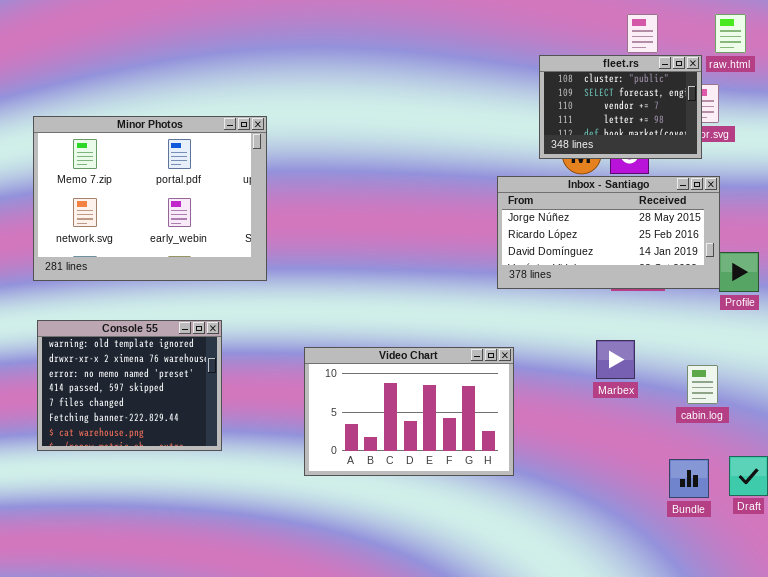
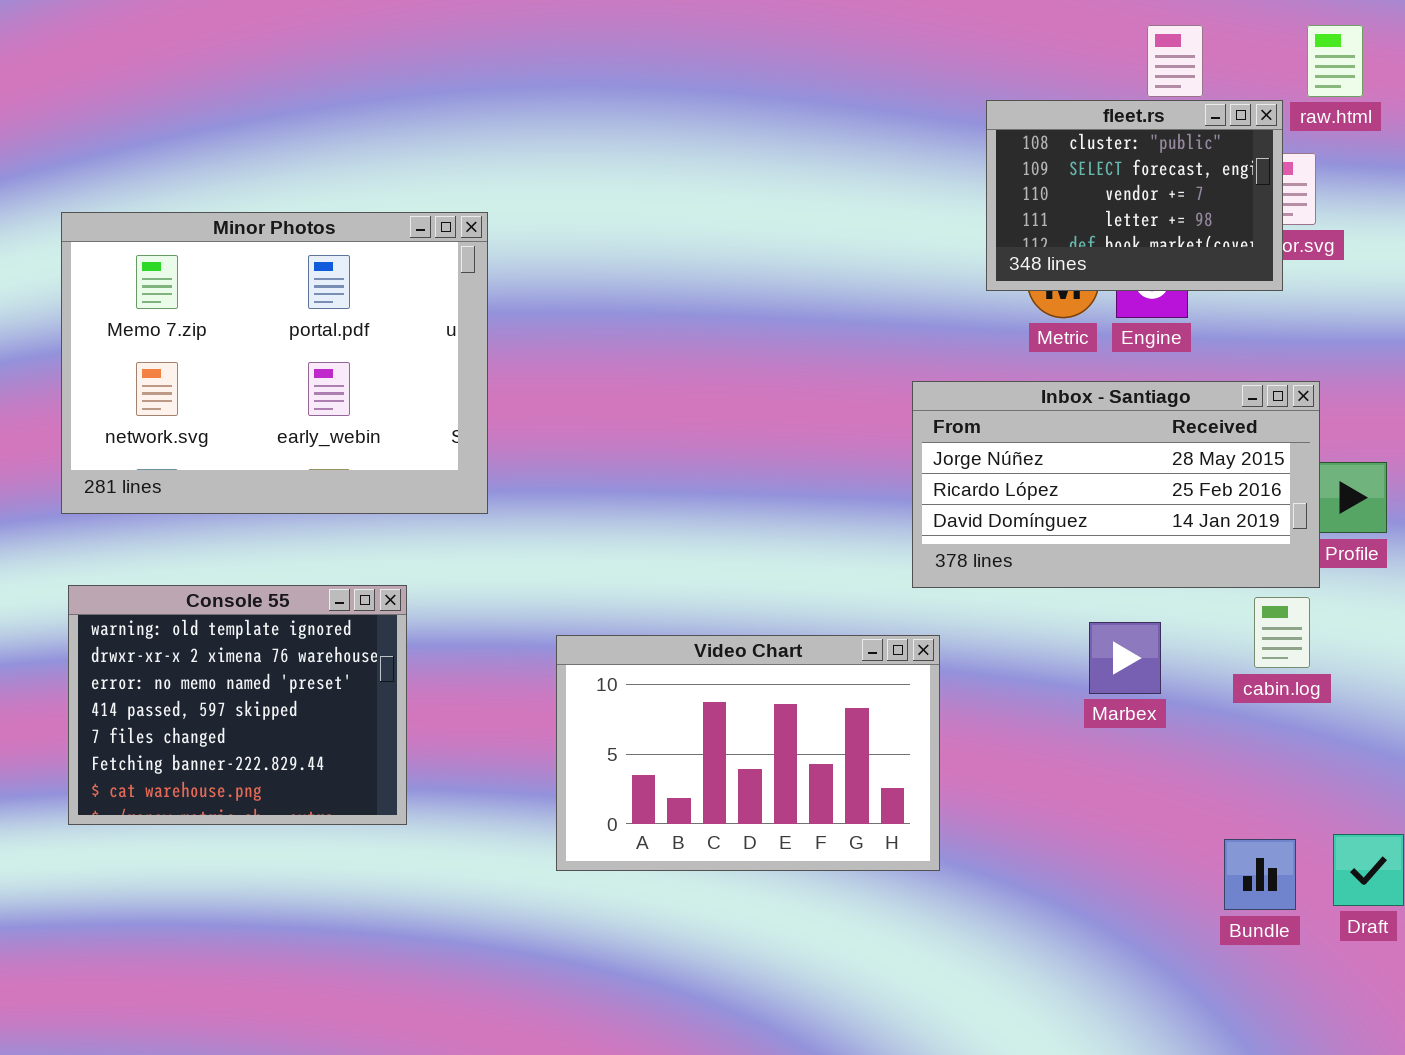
Inbox - Santiago: [497,176,720,289] -> [912,381,1320,588], moved
cabin.log: [687,365,718,404] -> [1254,597,1310,668], moved

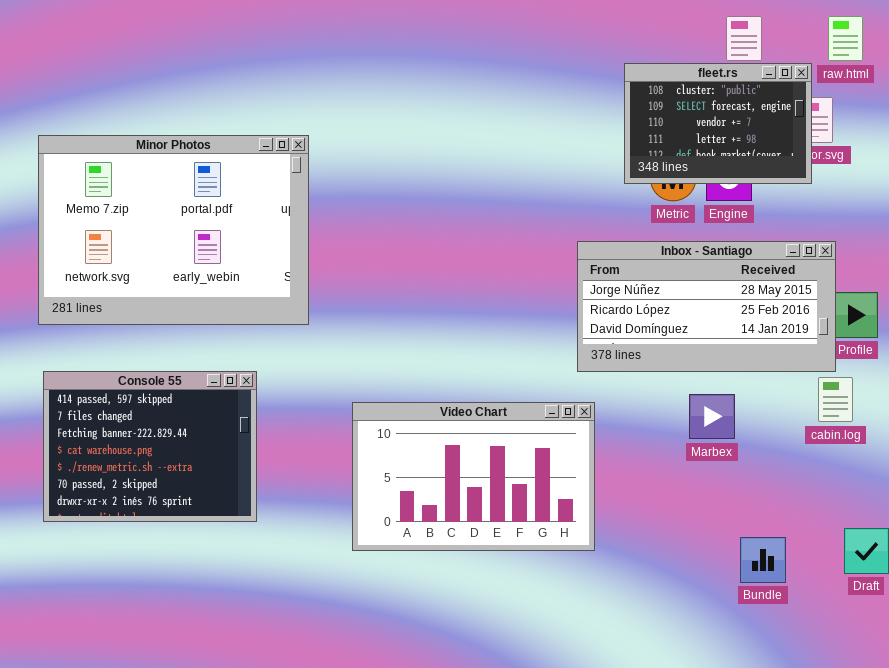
Console 55: [68,585,407,825] -> [43,371,257,522], scrolled down 3 rows
cabin.log: [1254,597,1310,668] -> [818,377,853,422], moved
Bundle: [1224,839,1296,910] -> [740,537,786,583], moved

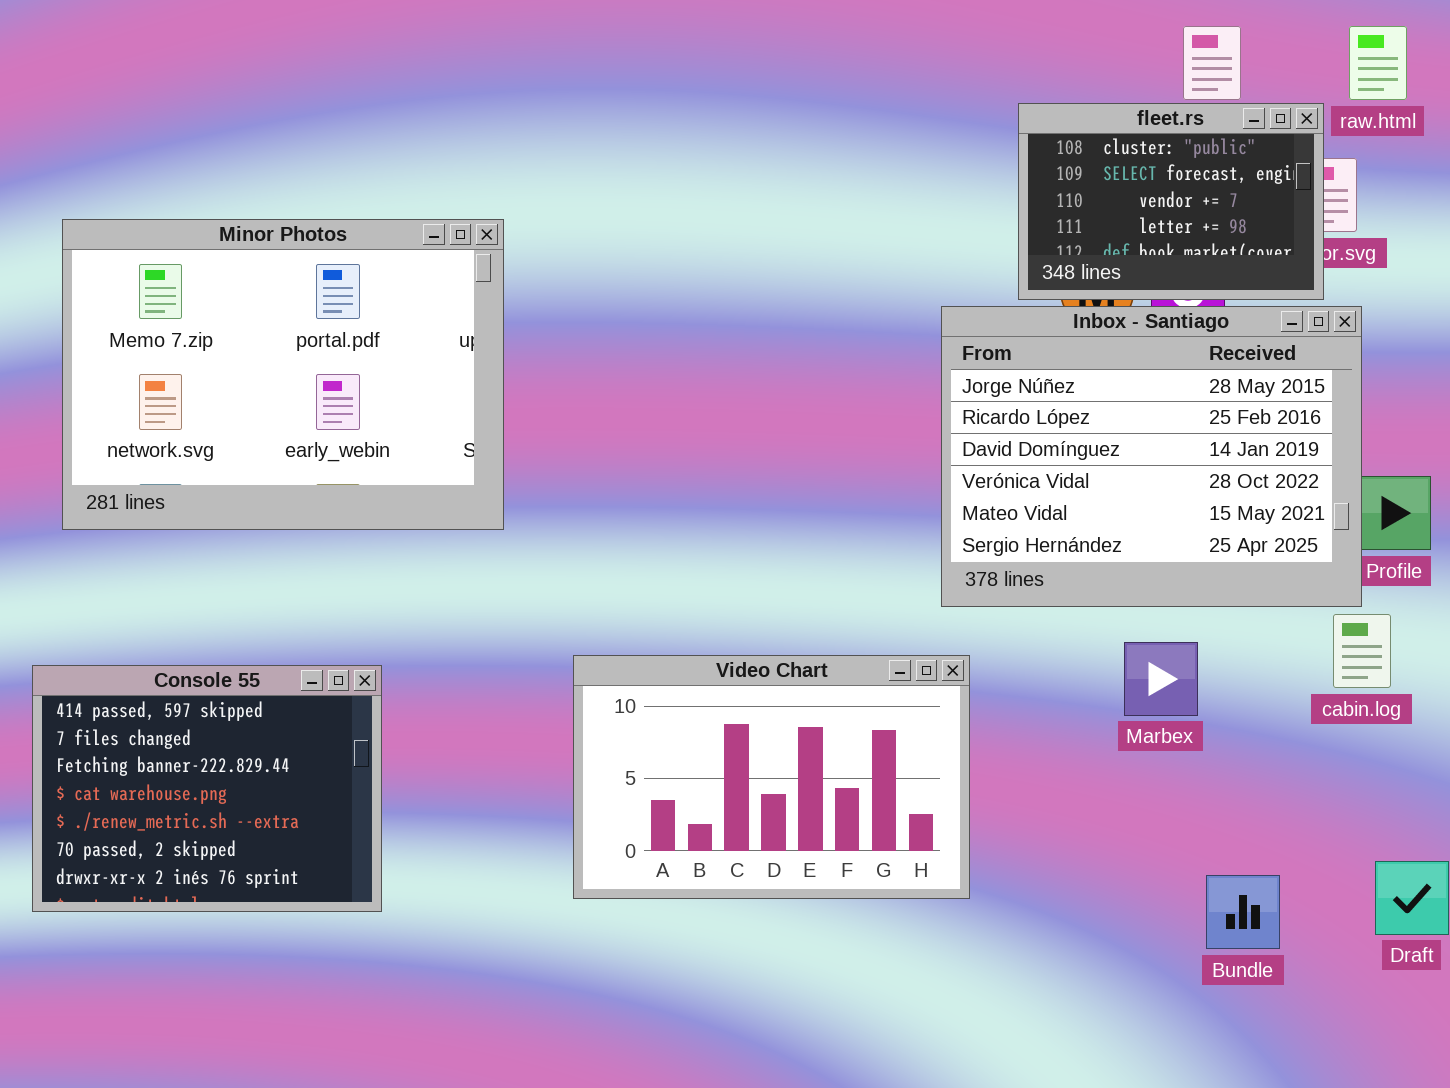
Inbox - Santiago: [577,241,836,372] -> [941,306,1362,607], resized
Console 55: [43,371,257,522] -> [32,665,382,912], moved

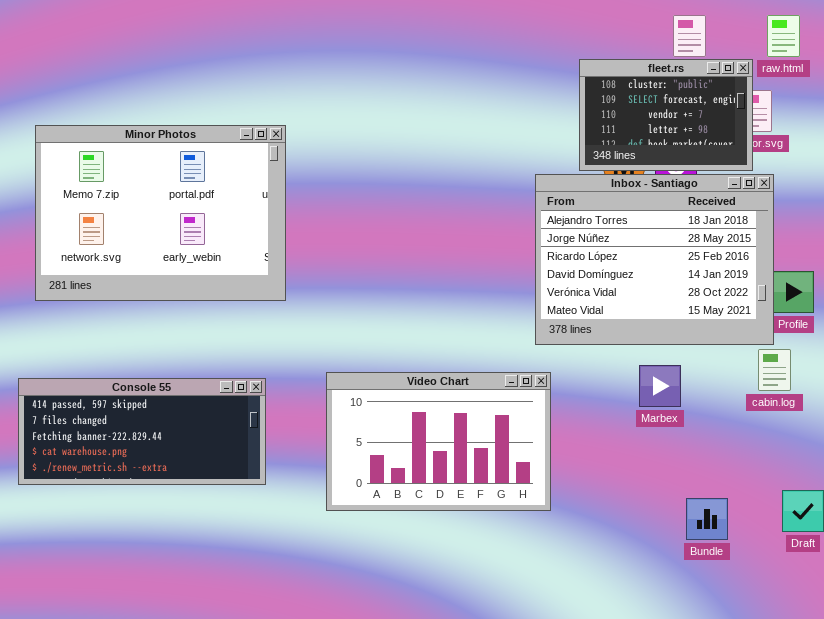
Inbox - Santiago: [941,306,1362,607] -> [535,174,774,345], scrolled up 1 row
Console 55: [32,665,382,912] -> [18,378,266,485], resized

